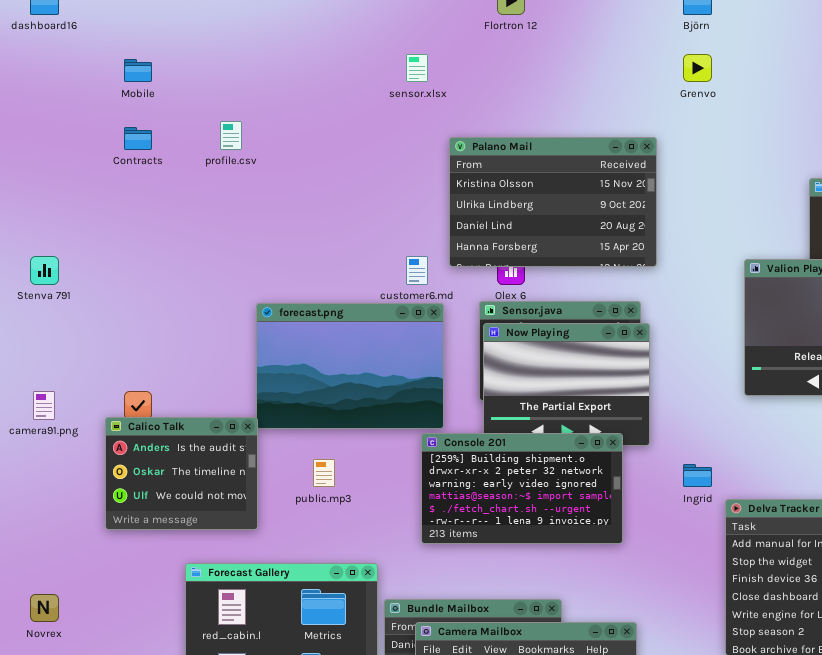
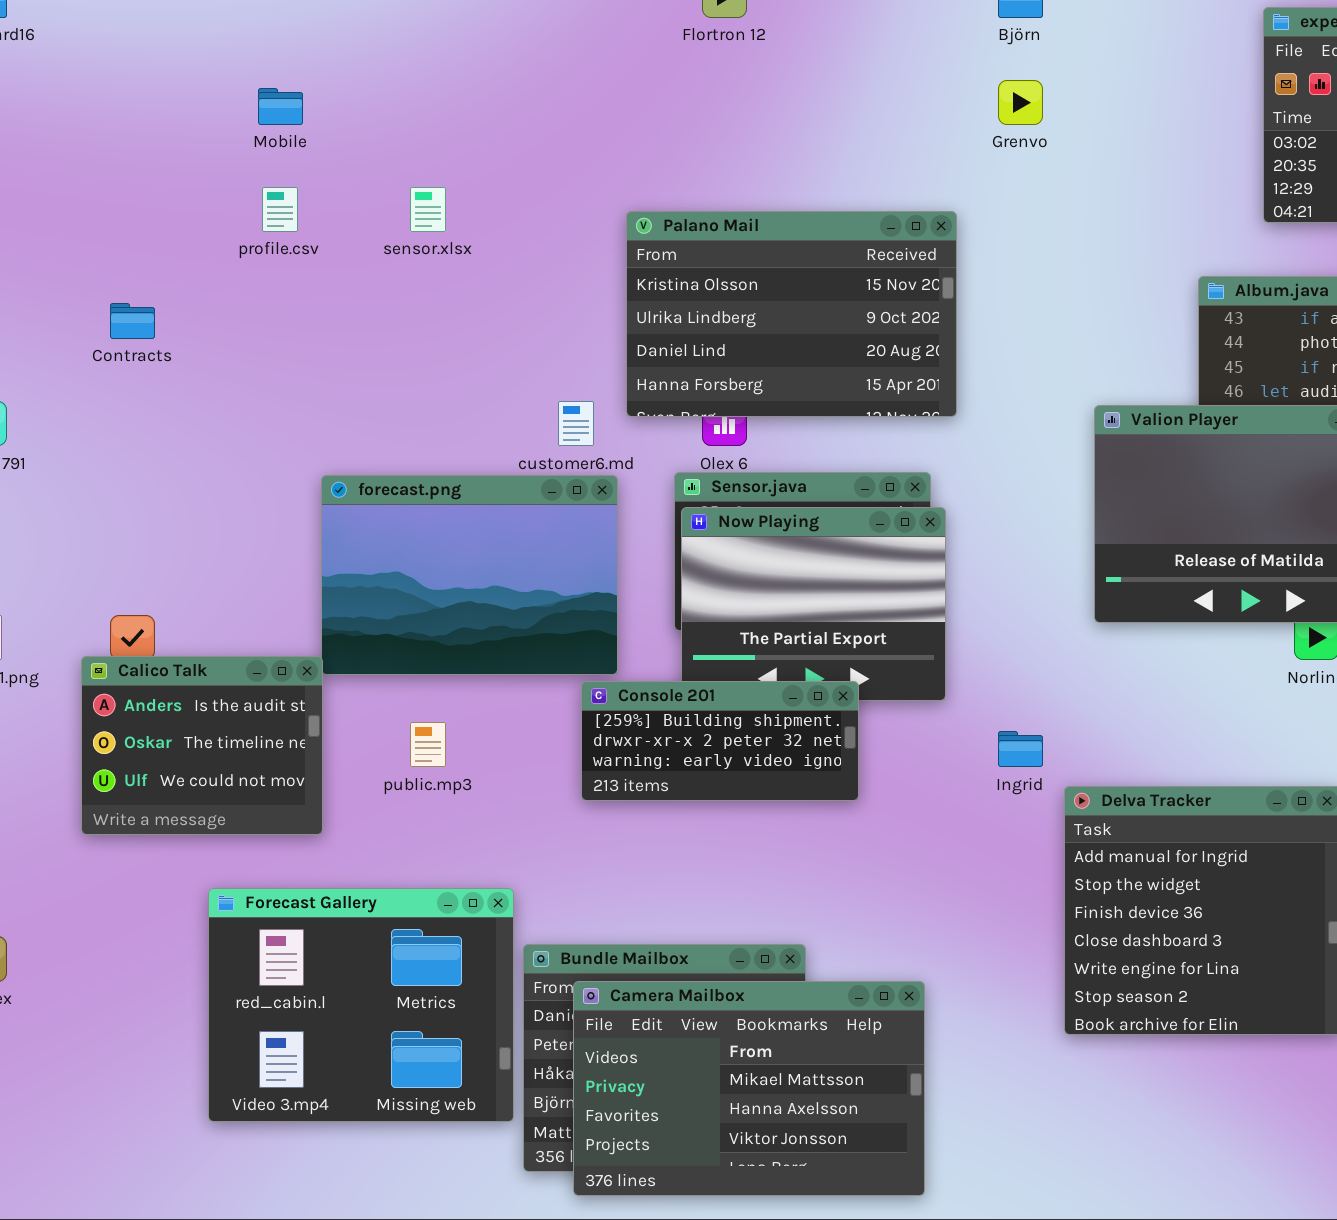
sensor.xlsx: [406,54,428,82] -> [410,187,446,232], moved
Mobile: [124,59,152,82] -> [258,88,303,125], moved
Contracts: [124,127,152,150] -> [110,303,155,339], moved
Console 201: [421,433,623,544] -> [581,681,859,801], resized

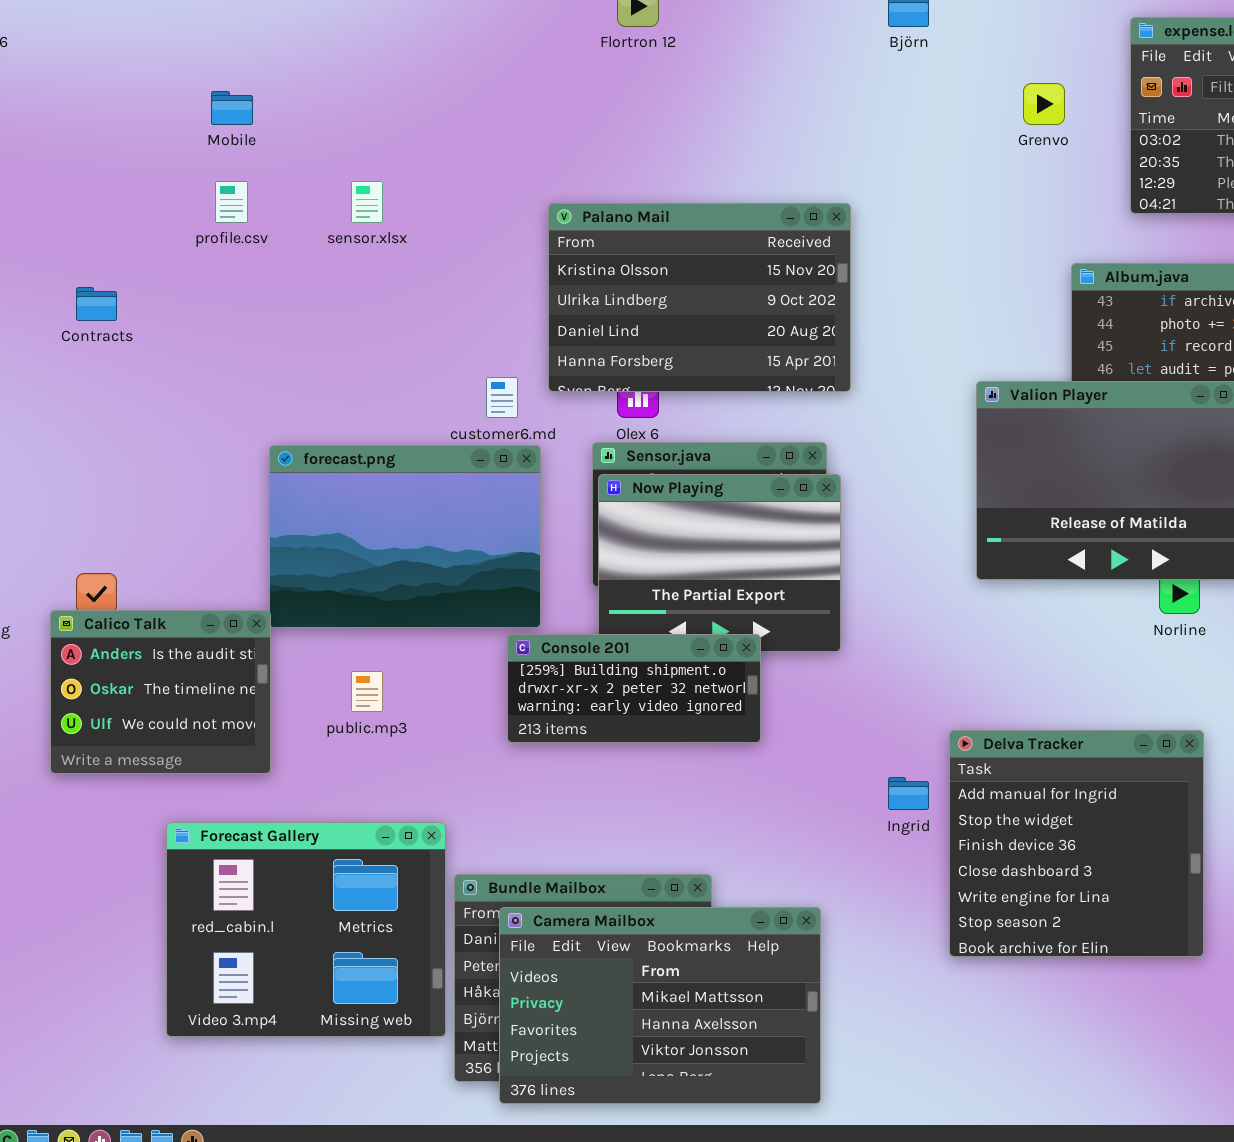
Grenvo: [998,80,1043,125] -> [1023,83,1065,125], moved
Ingrid: [998,731,1043,767] -> [888,777,929,810], moved

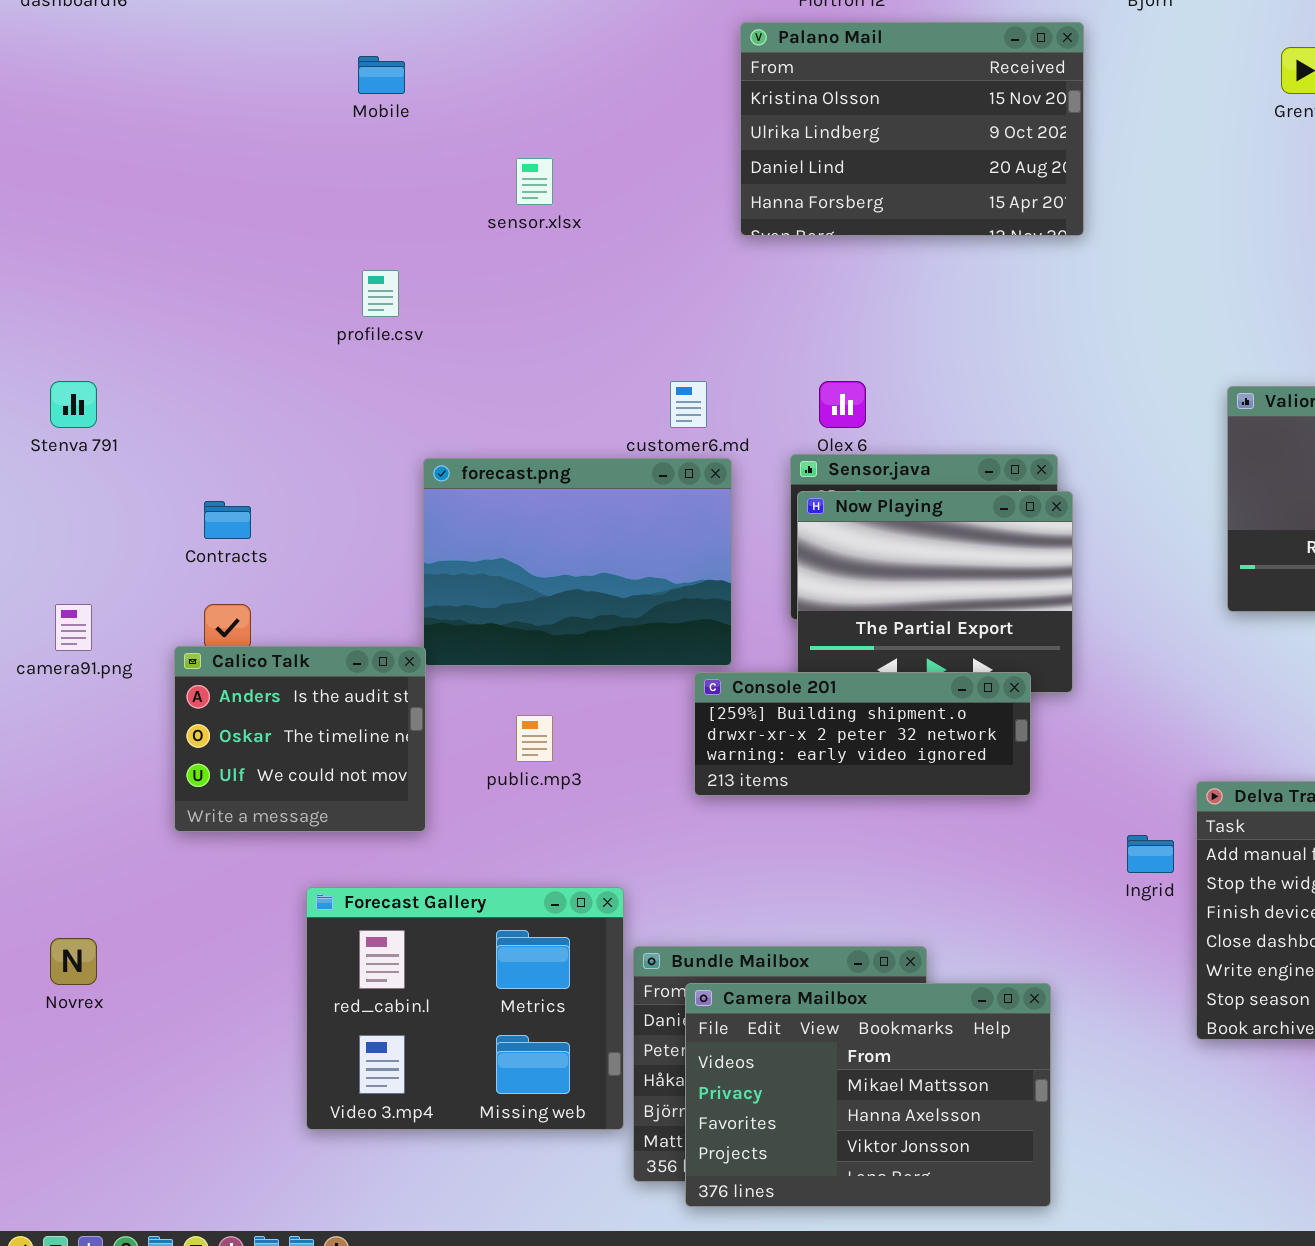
profile.csv: [215,181,248,223] -> [362,270,399,317], moved
Palano Mail: [548,203,851,392] -> [740,22,1084,236], moved
Contracts: [76,287,117,321] -> [204,501,251,539], moved
Console 201: [507,634,761,743] -> [694,672,1031,796], resized

